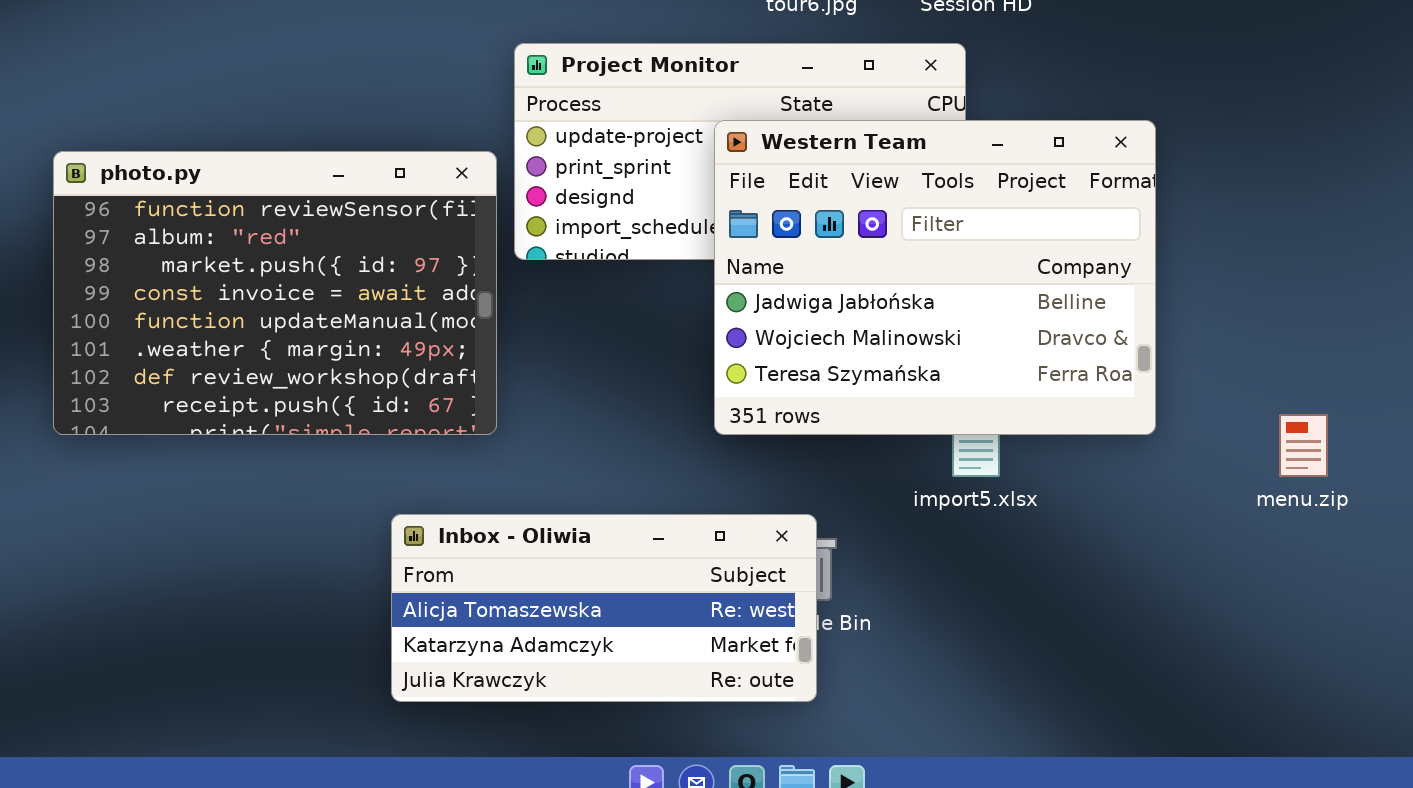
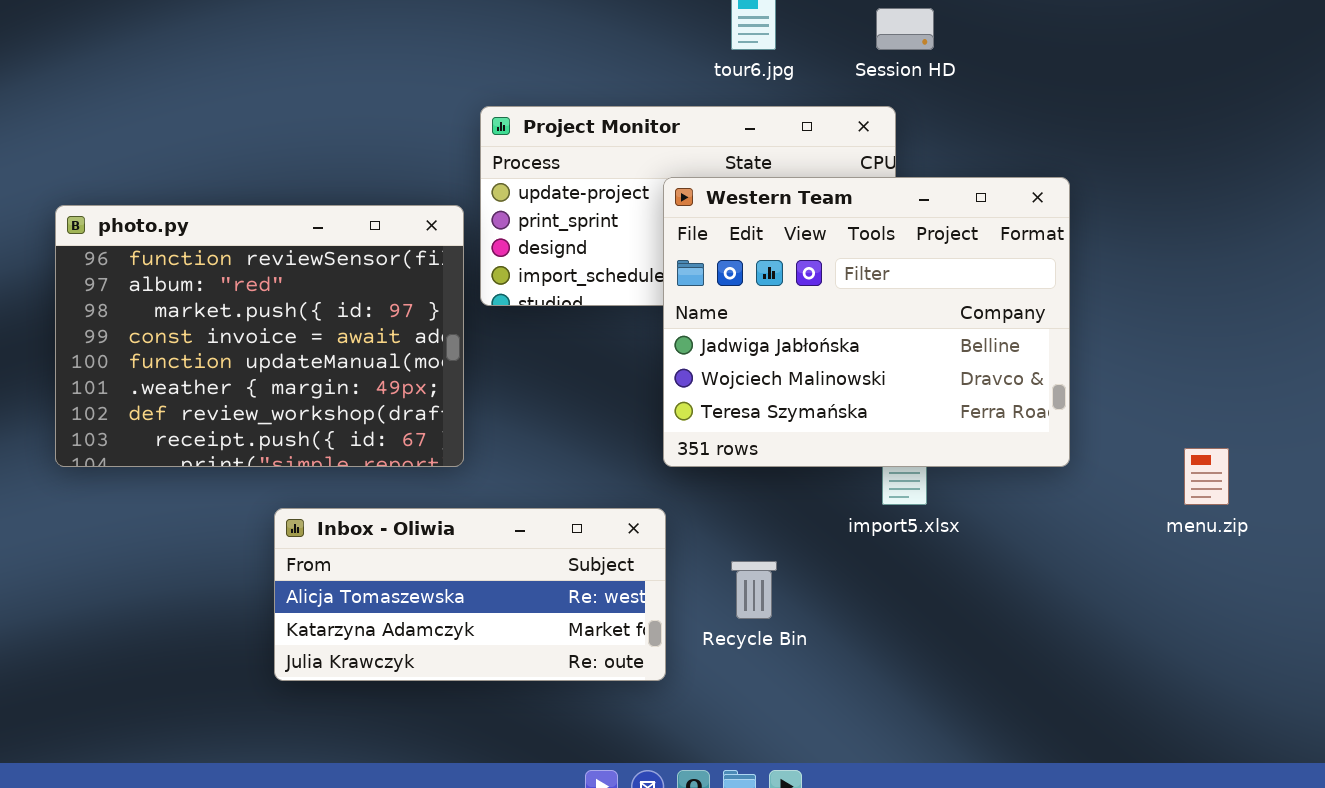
Inbox - Oliwia: [391,514,817,702] -> [274,508,666,681], moved

